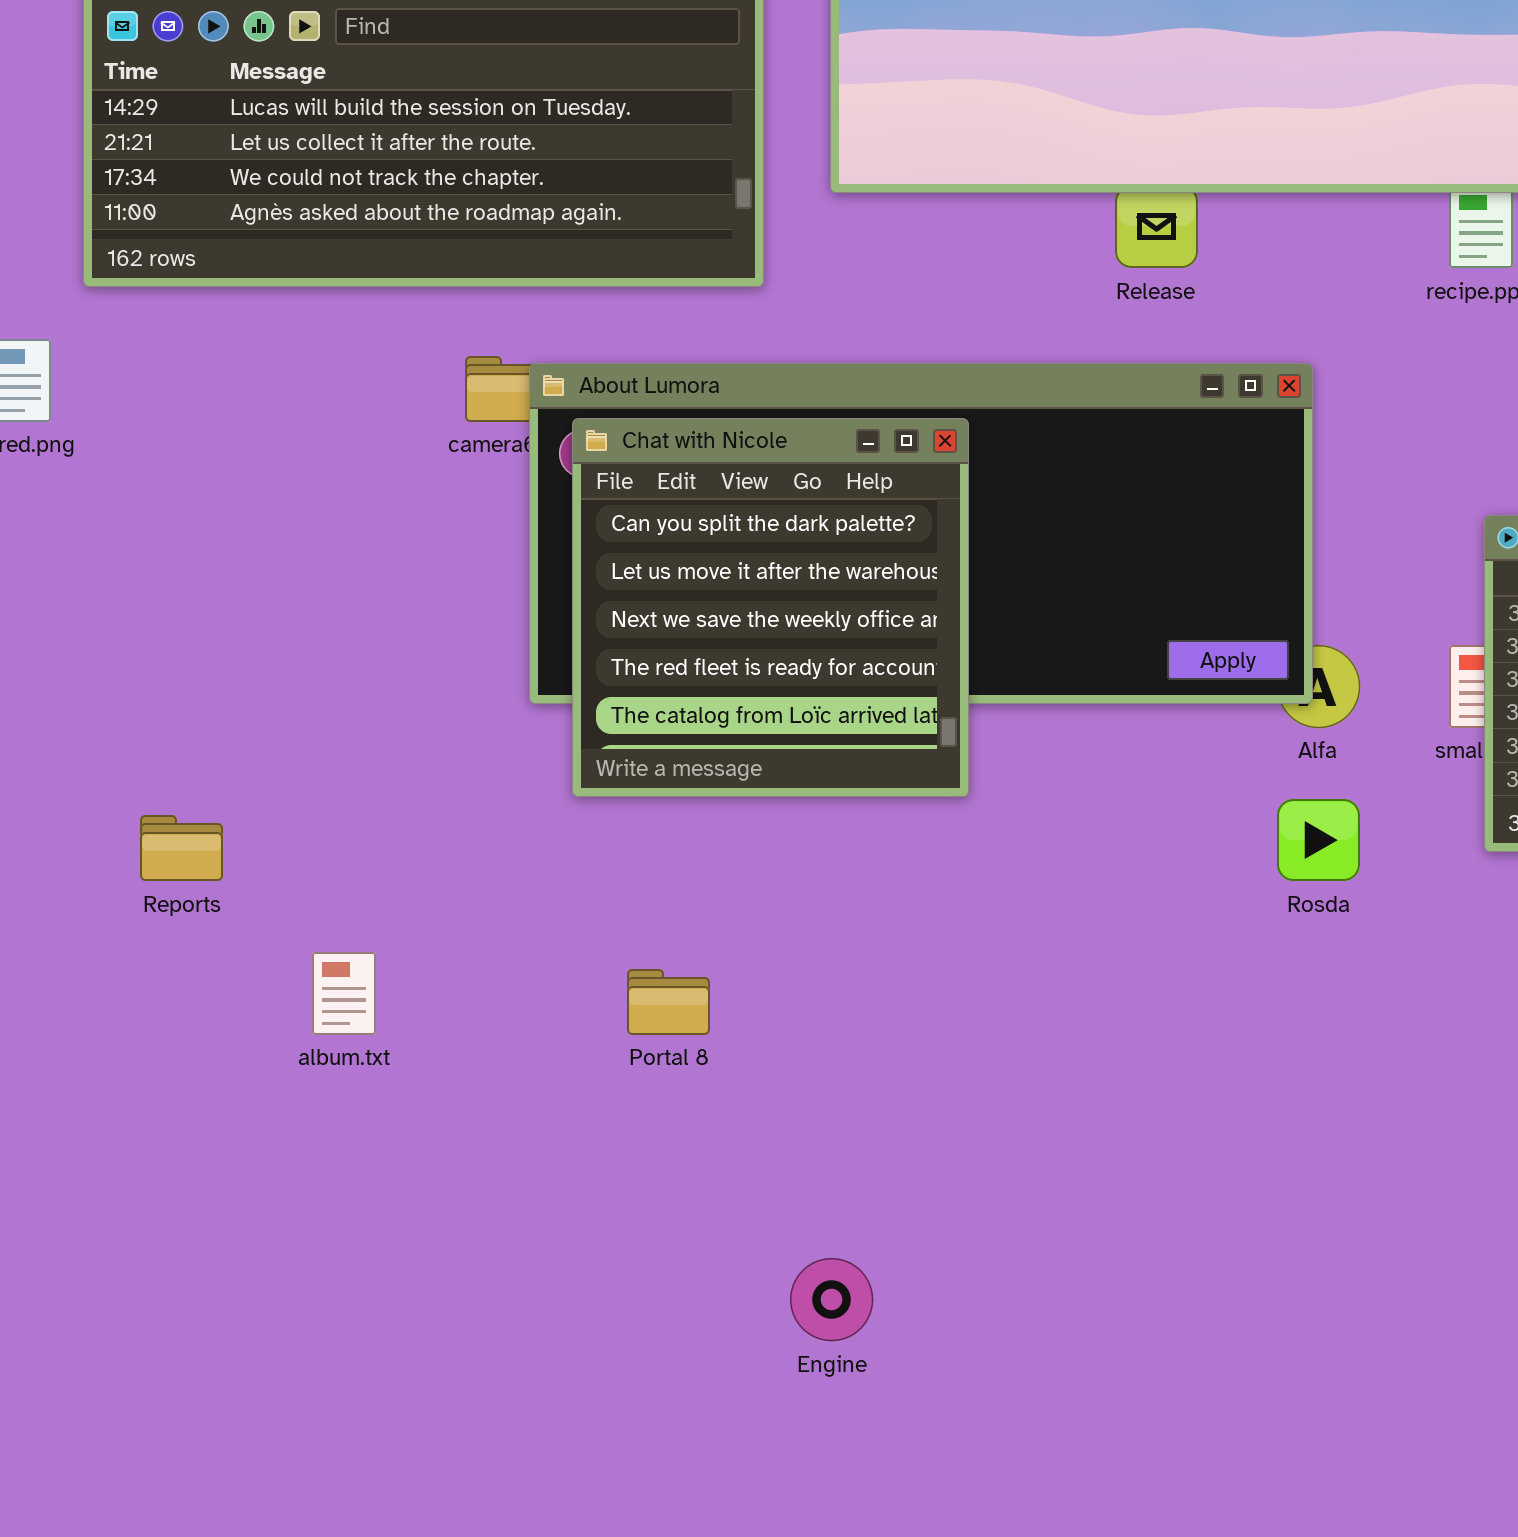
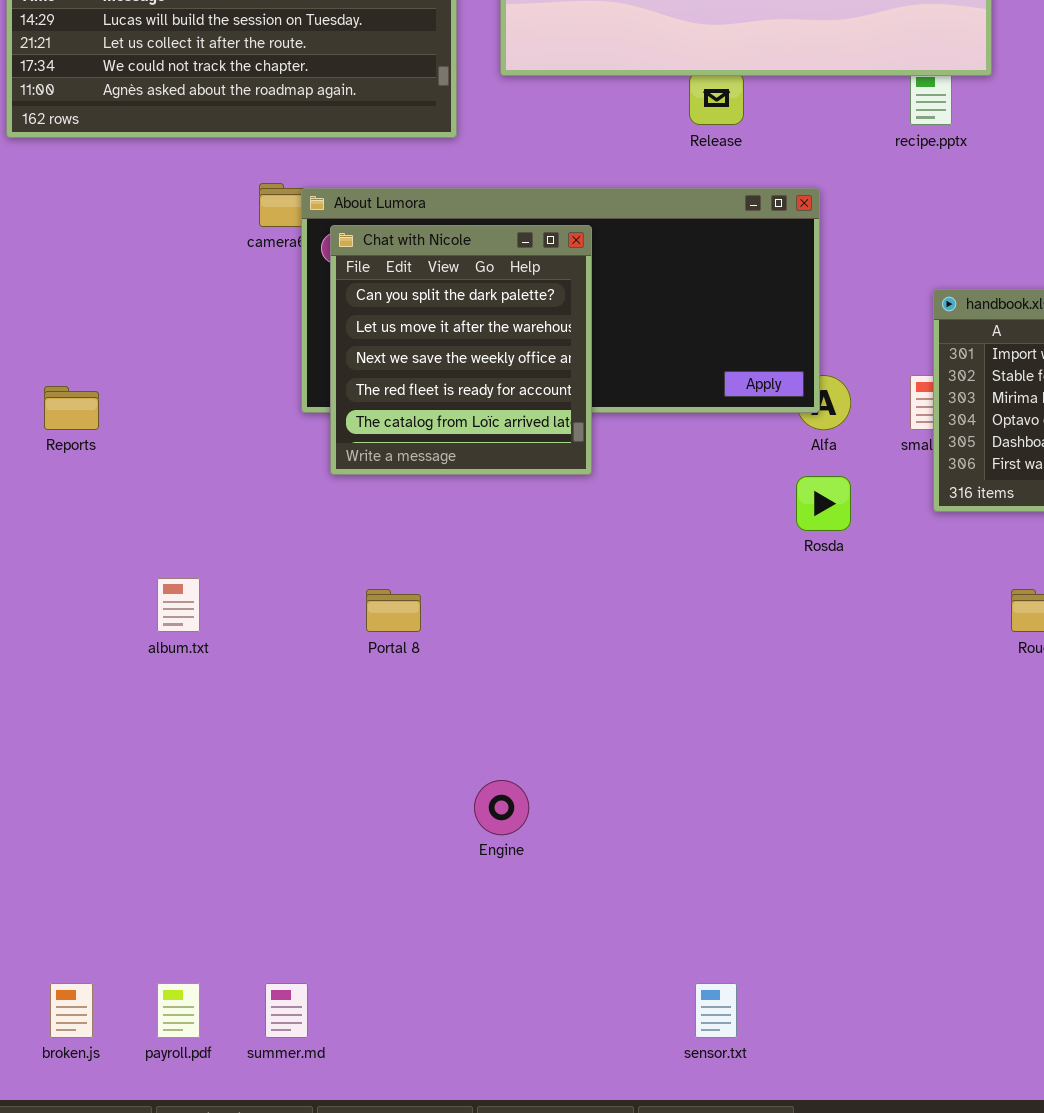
Reports: [140,815,223,881] -> [44,386,99,430], moved

